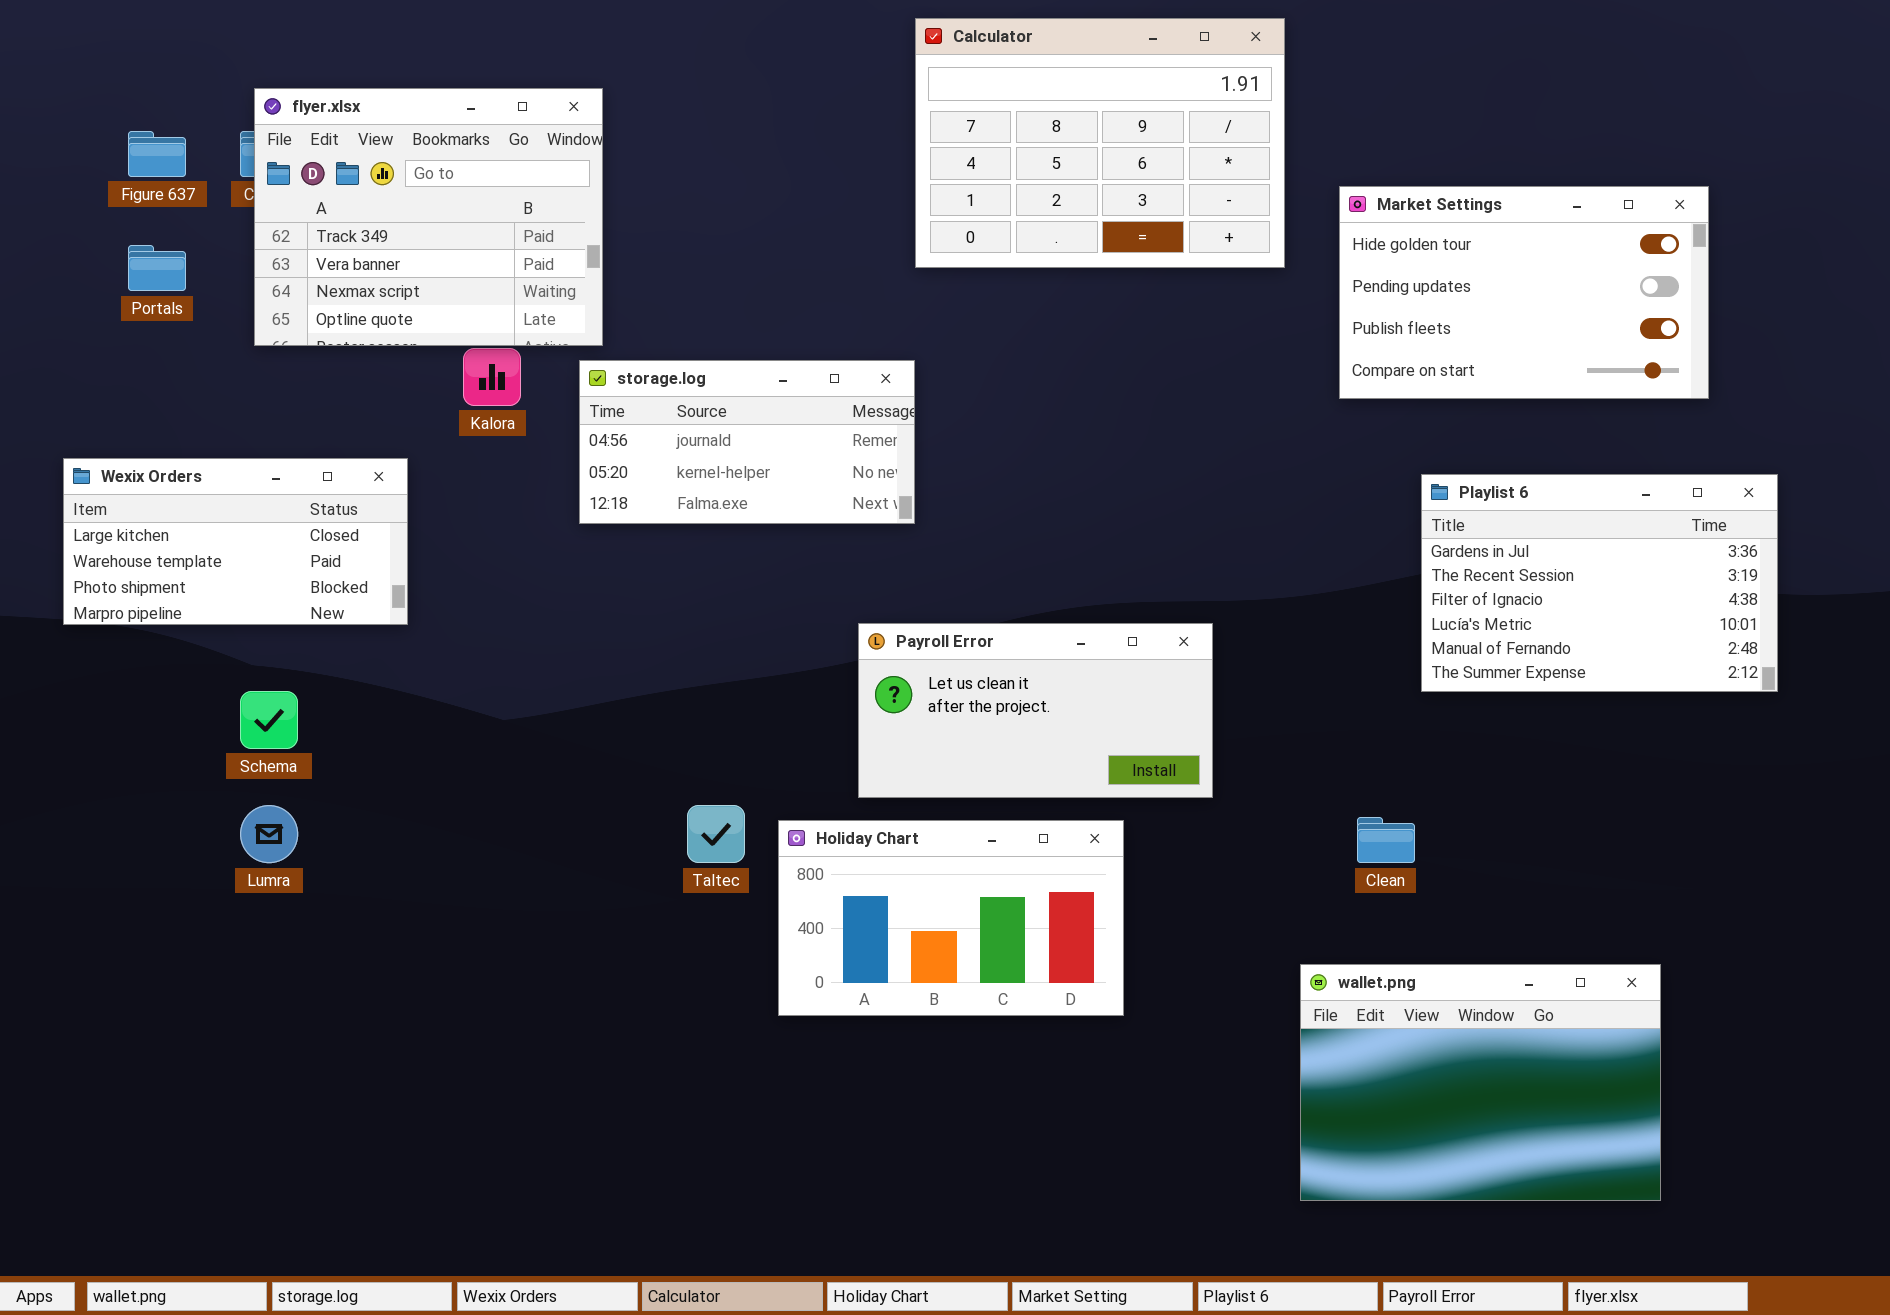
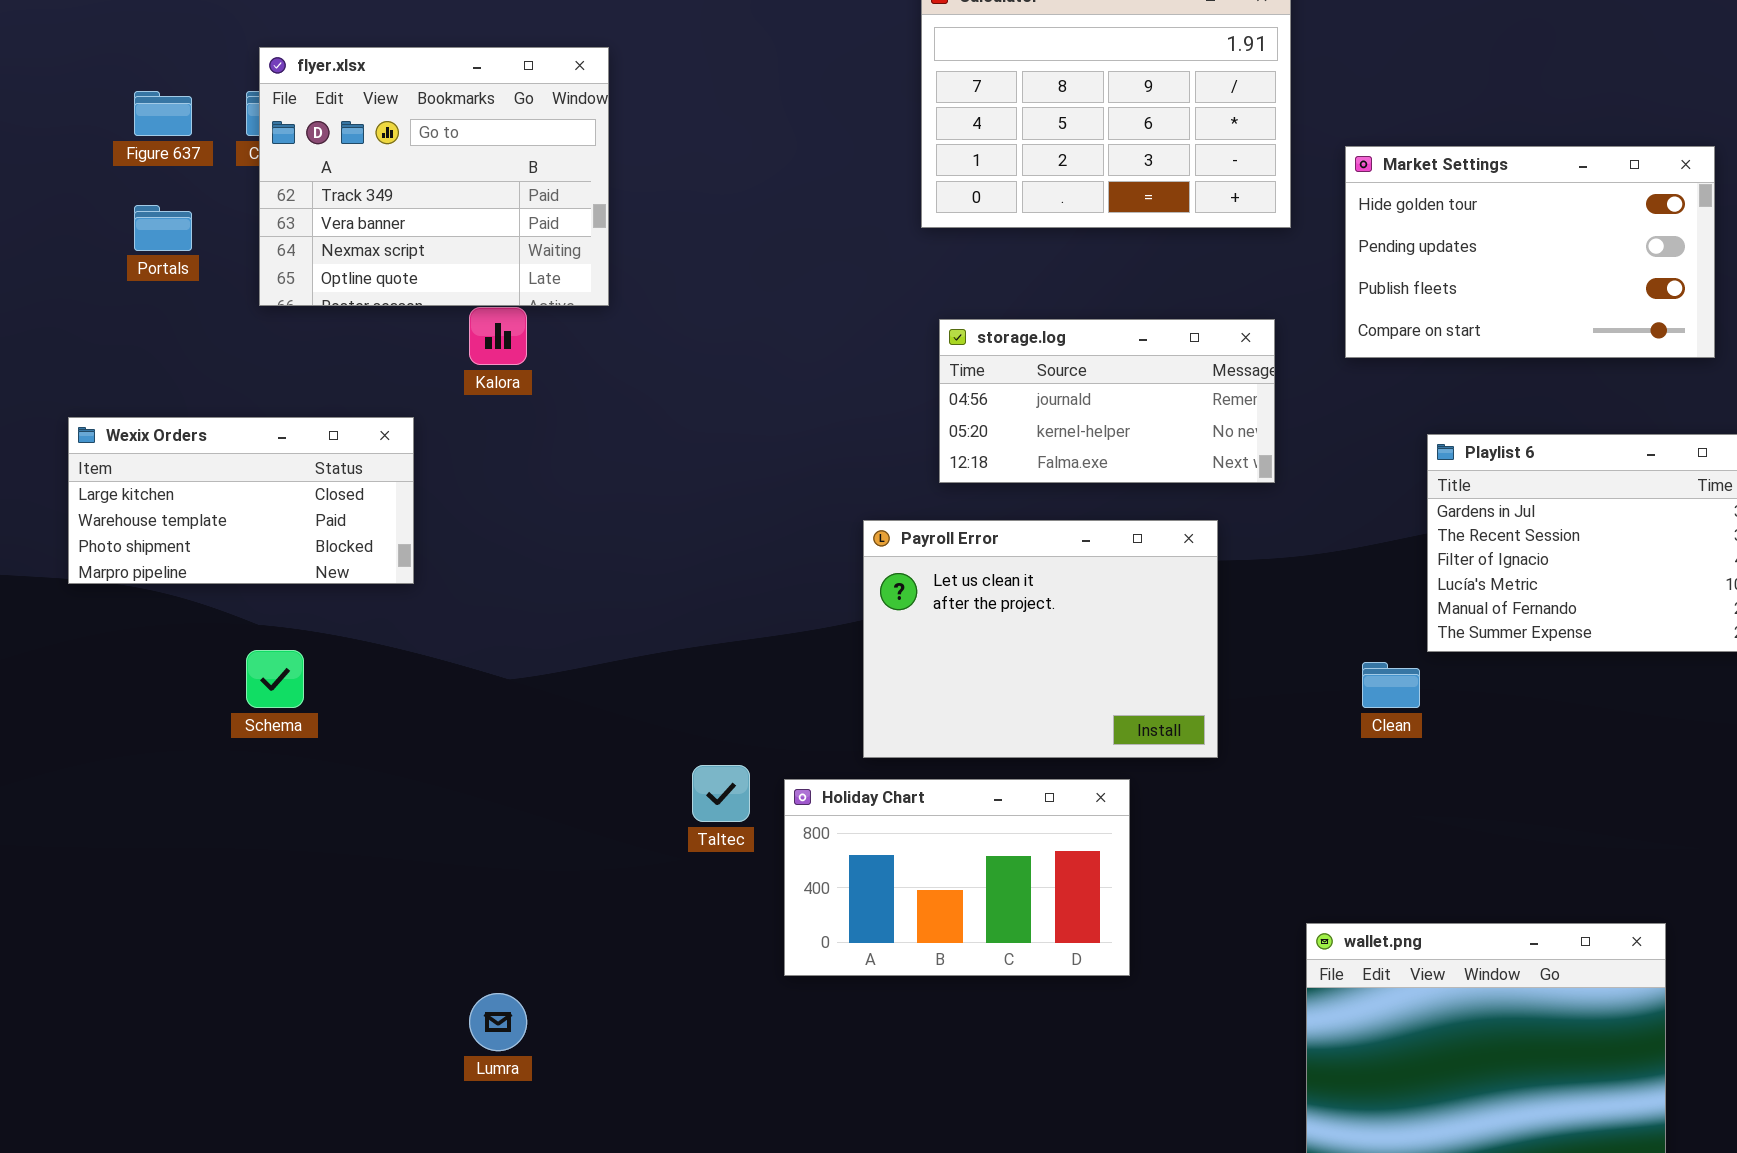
storage.log: [579,360,915,524] -> [939,319,1275,483], moved
Payroll Error: [858,623,1213,798] -> [863,520,1218,758], resized
Lumra: [240,805,298,863] -> [469,993,527,1051], moved
Clean: [1357,817,1415,863] -> [1362,662,1420,708], moved

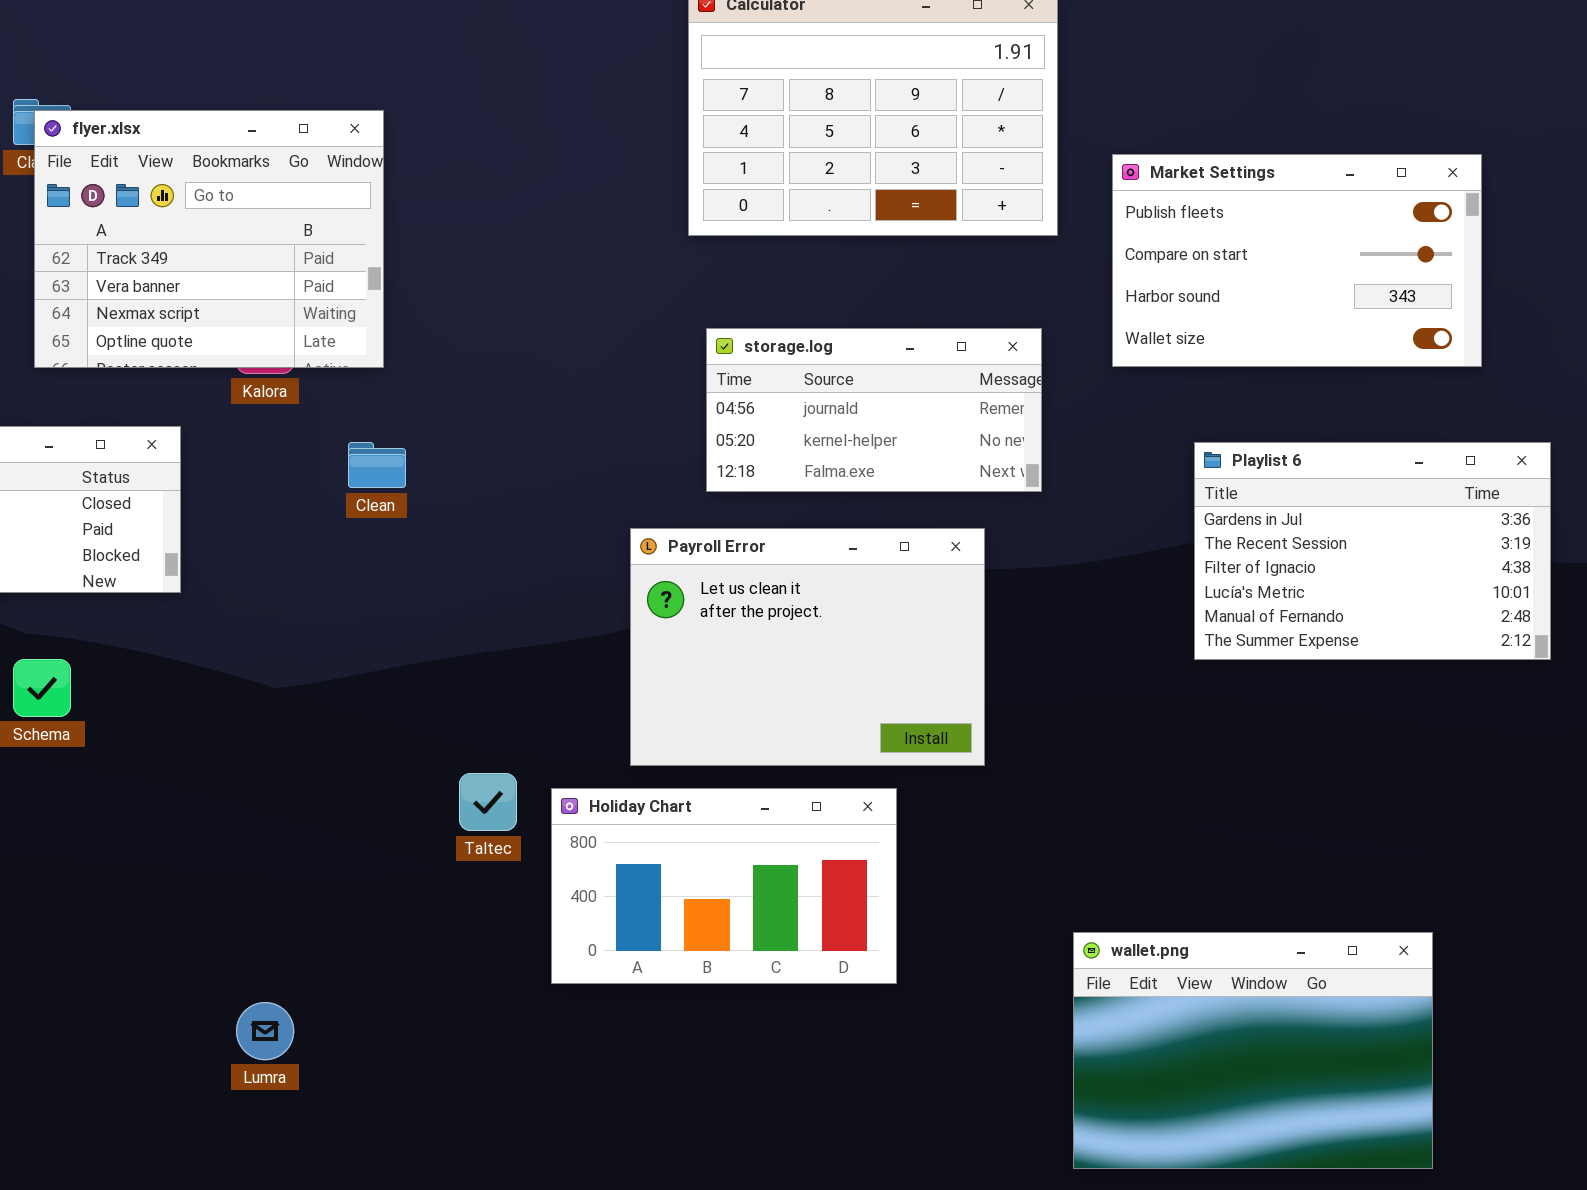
flyer.xlsx: [259,47,609,306] -> [34,110,384,368], moved
Market Settings: [1345,146,1715,358] -> [1112,154,1482,367], scrolled down 2 rows
Clean: [1362,662,1420,708] -> [348,442,406,488], moved

